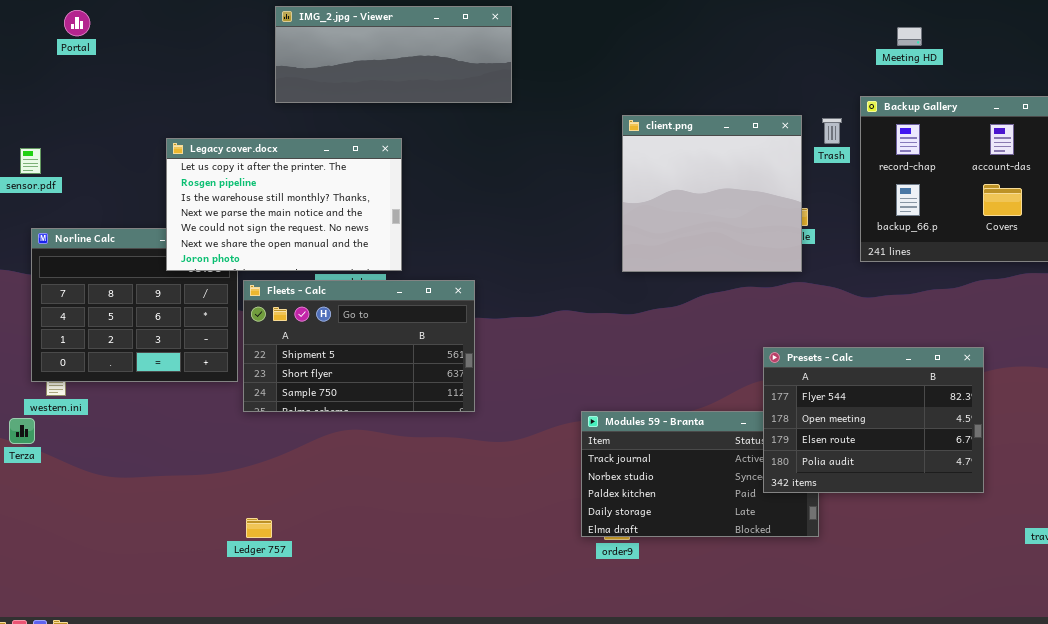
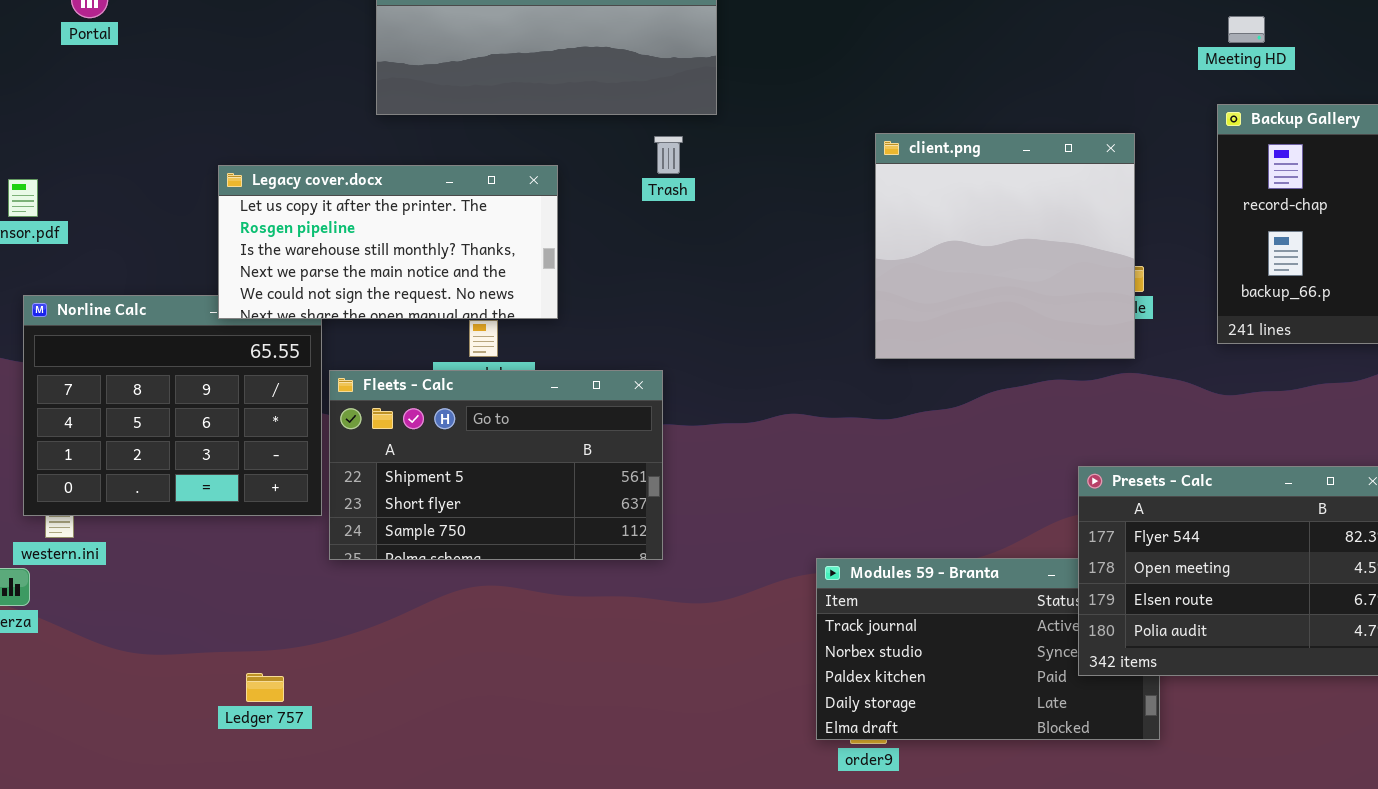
Meeting HD: [897,27,922,46] -> [1228,16,1265,43], moved
Trash: [822,118,842,144] -> [654,136,683,174], moved
Legacy cover.docx: [166,138,402,271] -> [218,165,558,319], resized
Ledger 757: [246,518,272,538] -> [246,673,284,702], moved

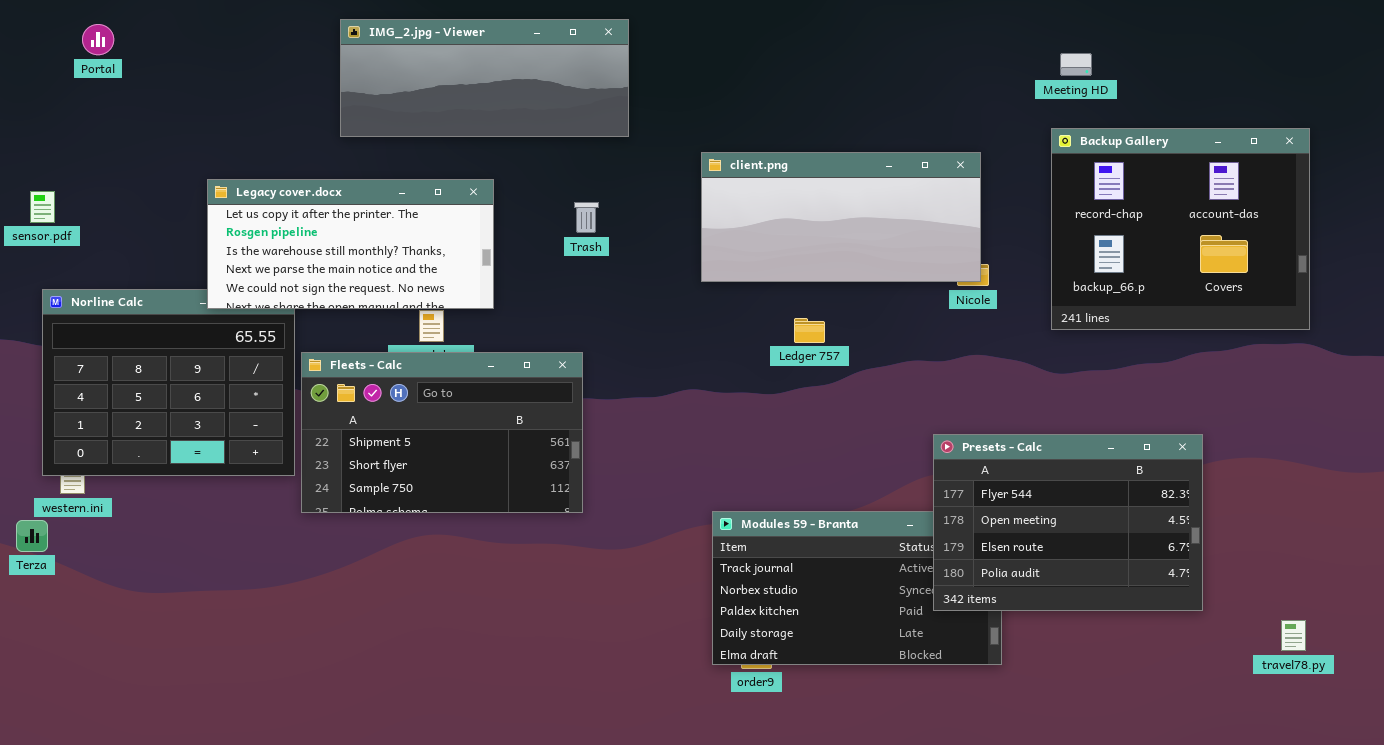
client.png: [875,133,1135,359] -> [701,152,981,282], resized
Trash: [654,136,683,174] -> [574,202,599,233], moved
Ledger 757: [246,673,284,702] -> [794,318,825,343], moved

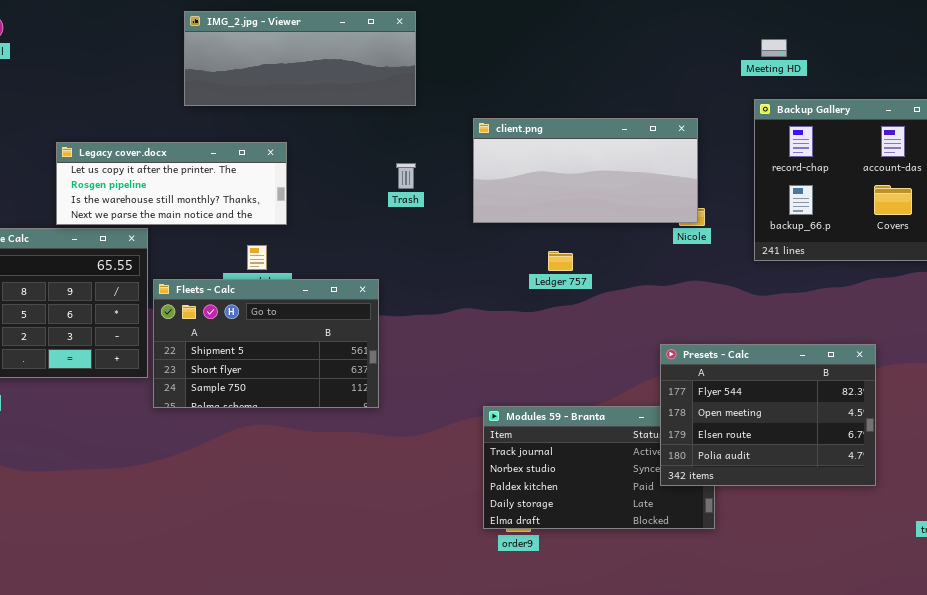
Legacy cover.docx: [207,179,494,309] -> [56,142,287,225], moved, resized
Trash: [574,202,599,233] -> [396,163,416,189], moved

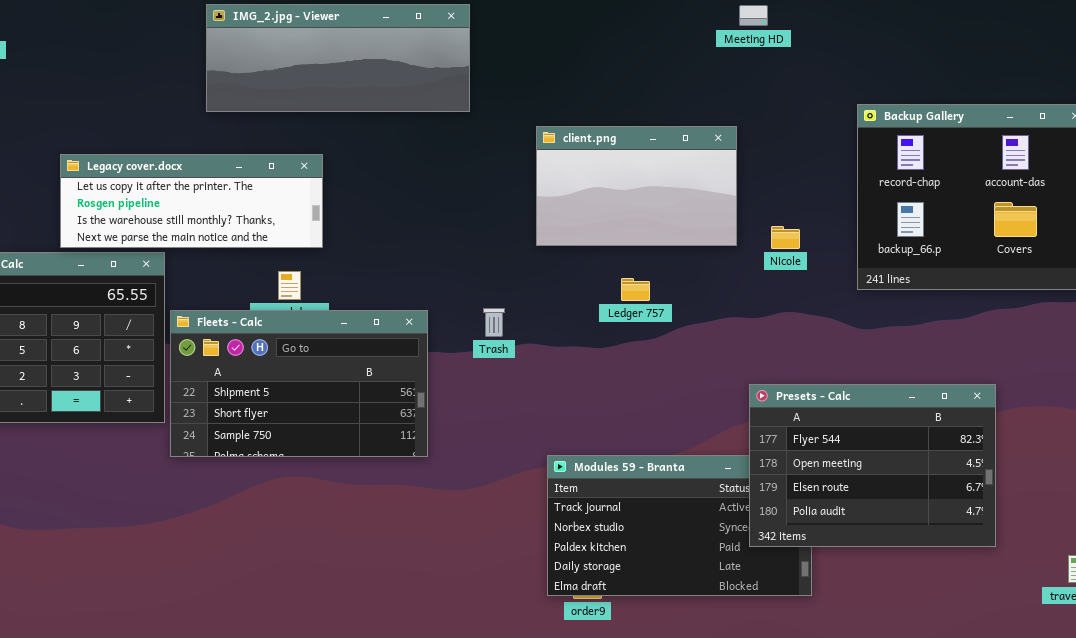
Meeting HD: [761,39,787,57] -> [739,5,768,26], moved
client.png: [473,118,698,223] -> [536,126,737,246], resized
Trash: [396,163,416,189] -> [483,308,505,337], moved

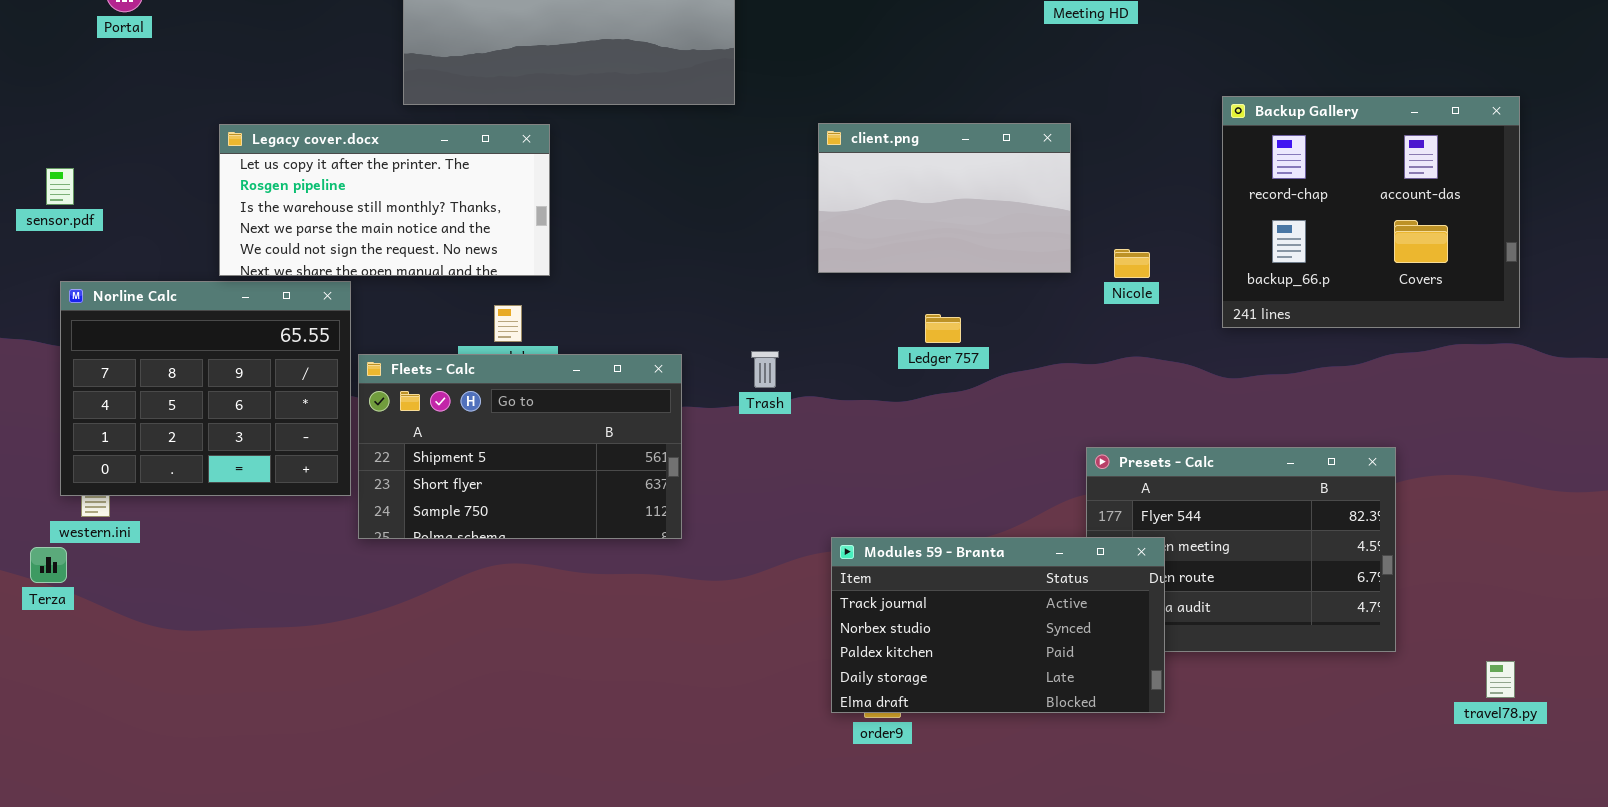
Legacy cover.docx: [60,154,323,248] -> [219,124,550,276], resized
Modules 59 - Branta: [547,455,812,596] -> [831,537,1165,713], raised

